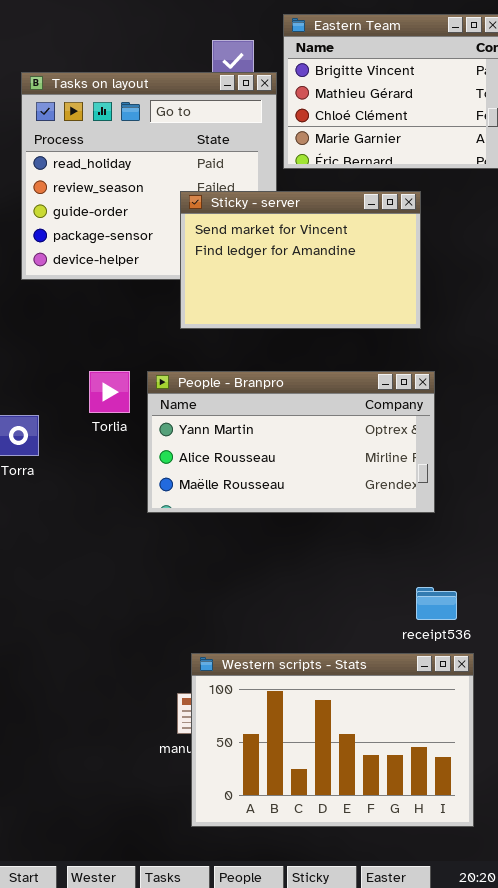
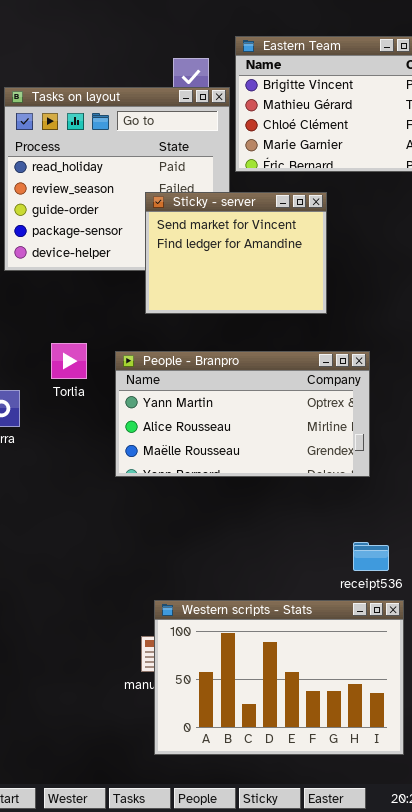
Sticky - server: [180,191,421,329] -> [145,192,327,314], resized
Torlia: [89,371,130,413] -> [51,343,87,379], moved

